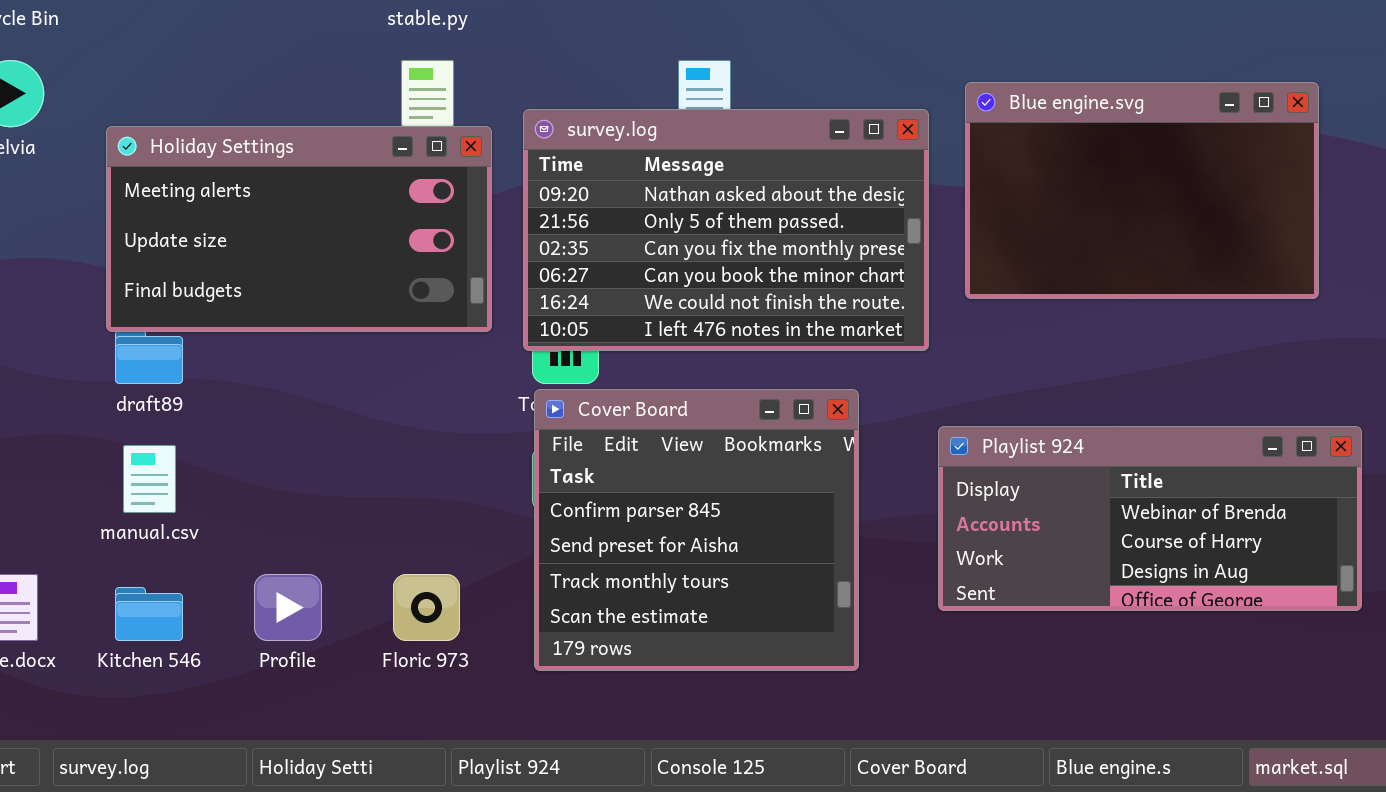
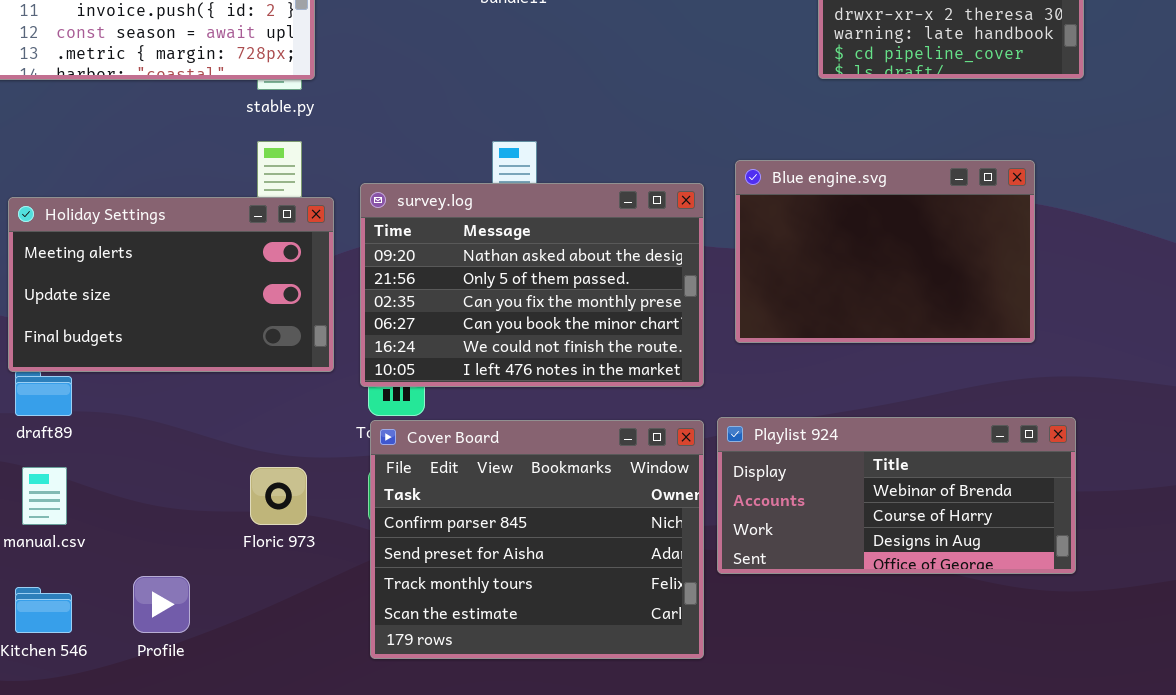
Cover Board: [534,389,859,671] -> [370,420,704,659], resized
Playlist 924: [938,426,1362,611] -> [717,417,1076,574], moved
Floric 973: [393,574,460,641] -> [250,467,307,525], moved

